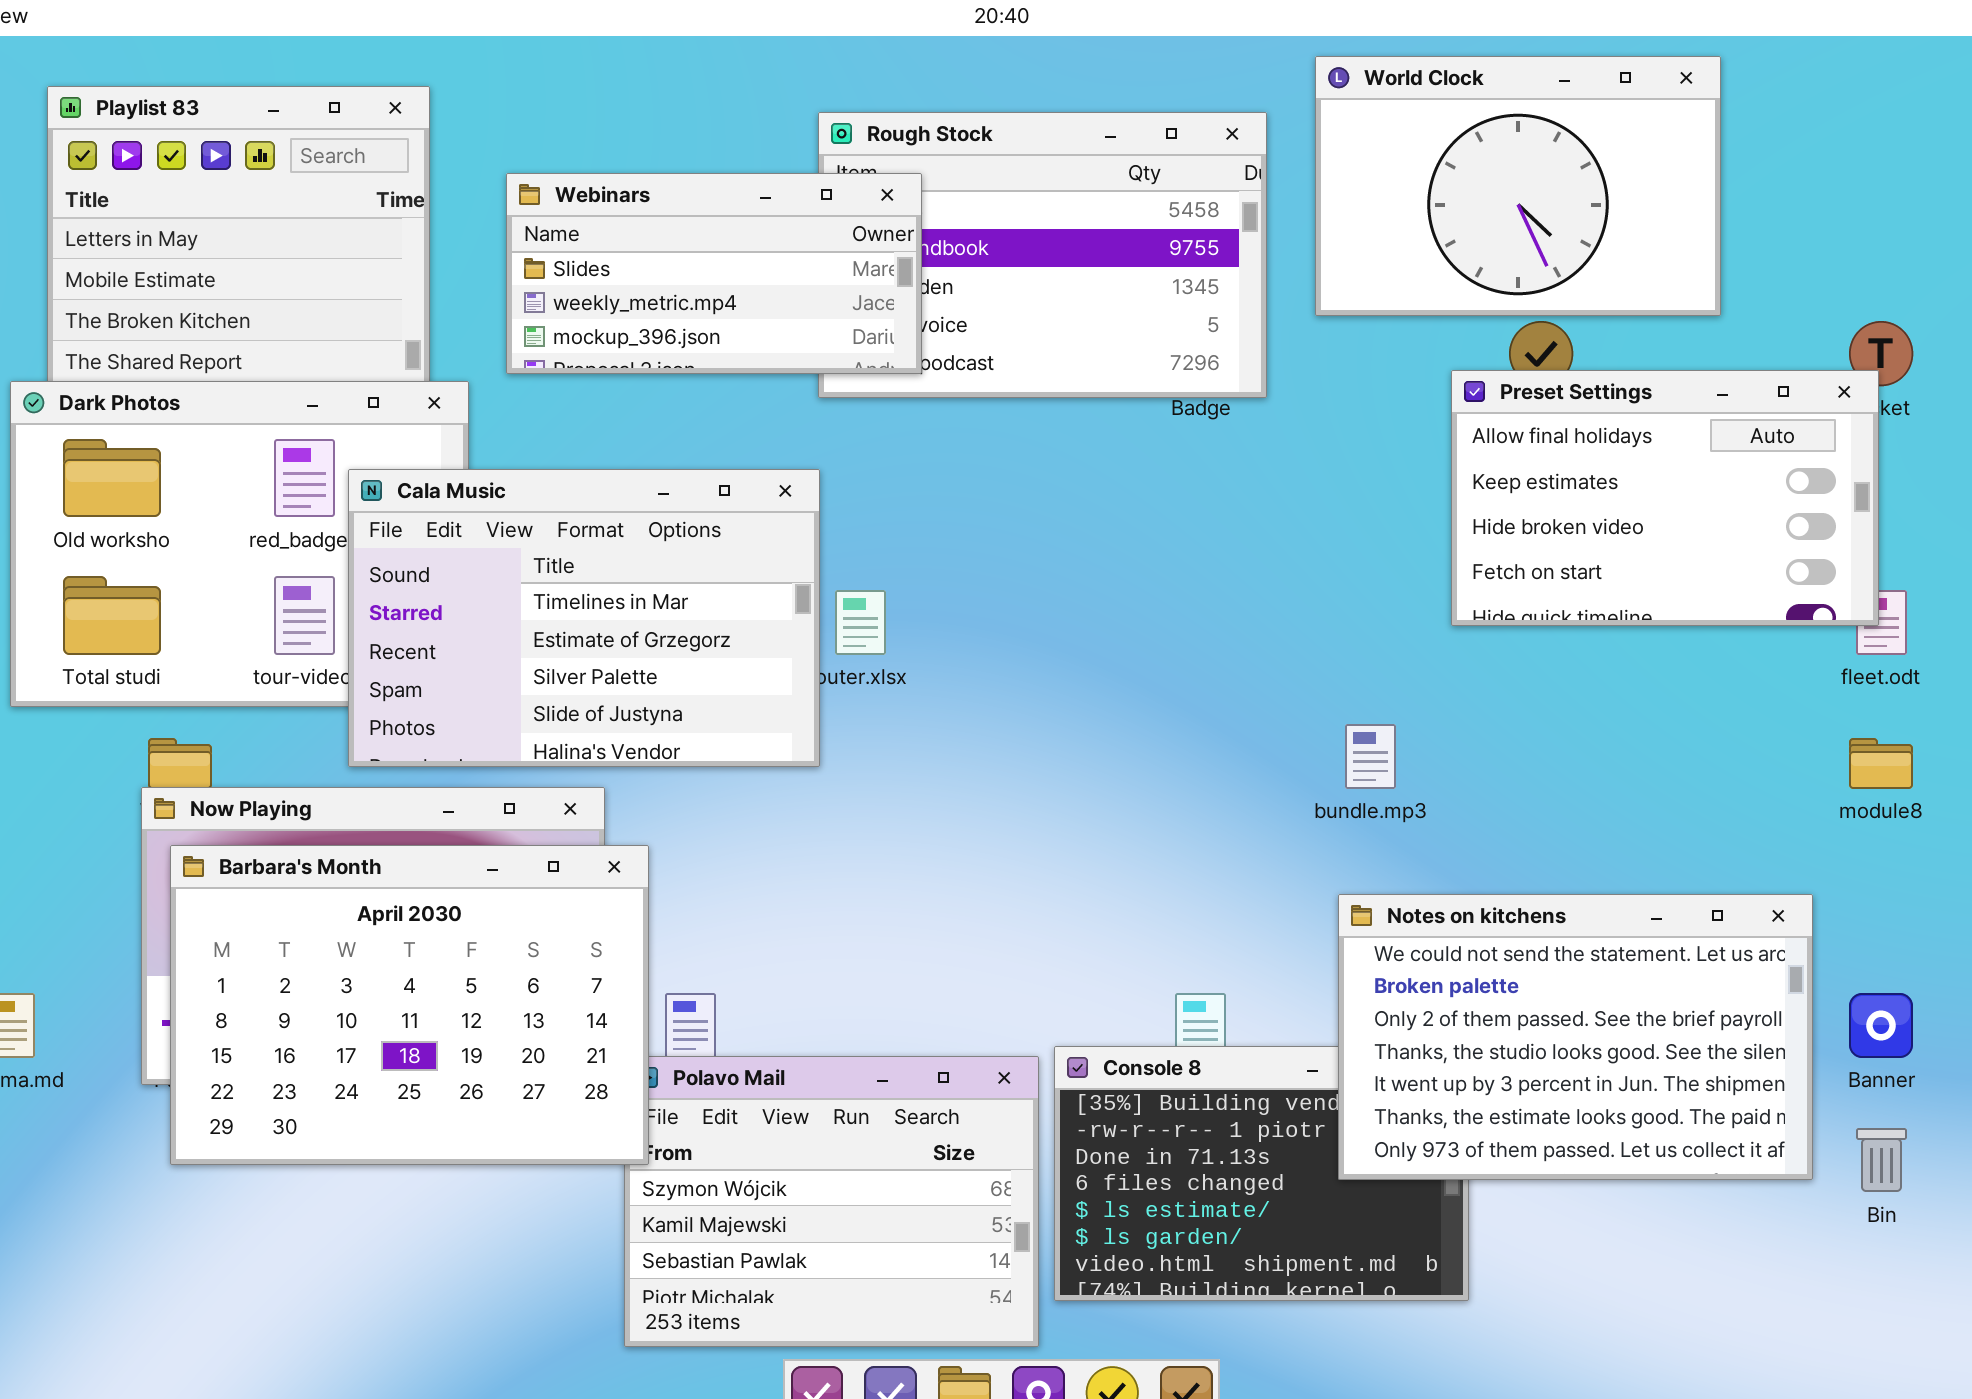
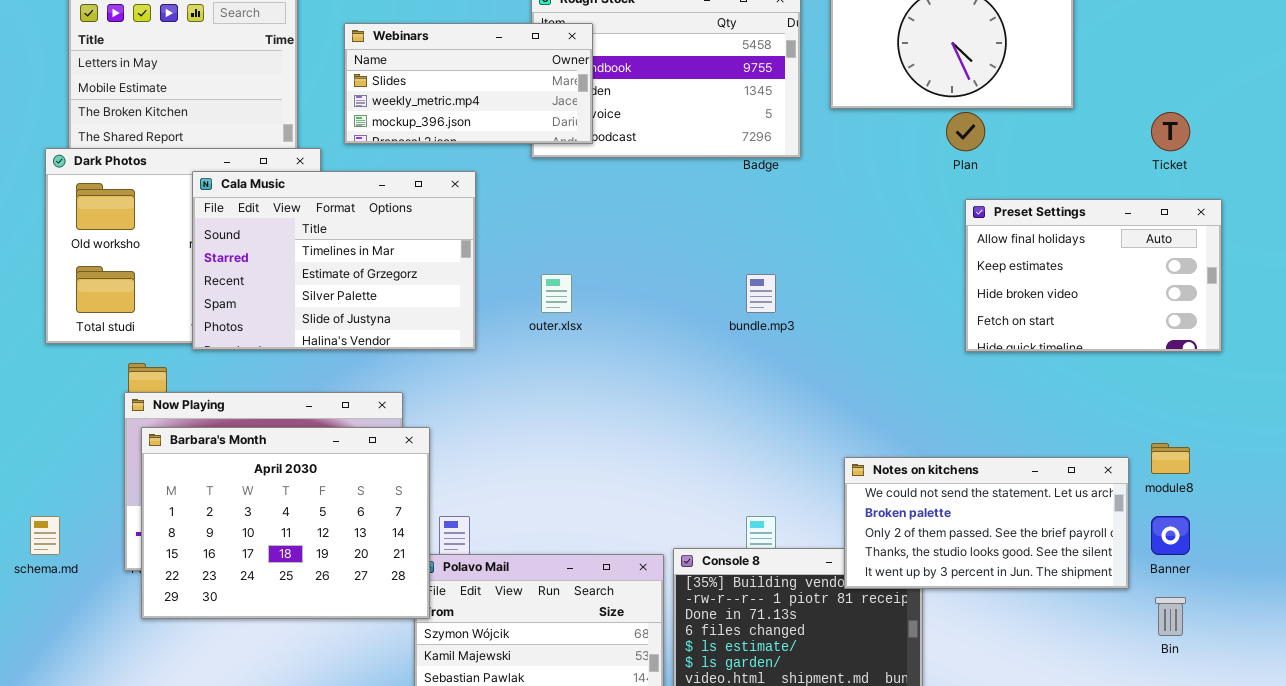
Preset Settings: [1451,370,1879,626] -> [965,199,1222,352], moved
Cala Music: [348,469,820,767] -> [192,171,476,350], moved
bundle.mp3: [1345,724,1396,789] -> [746,274,776,313], moved
module8: [1849,738,1913,789] -> [1151,443,1190,474], moved
Notes on kitchens: [1338,894,1813,1180] -> [844,457,1129,589], resized

